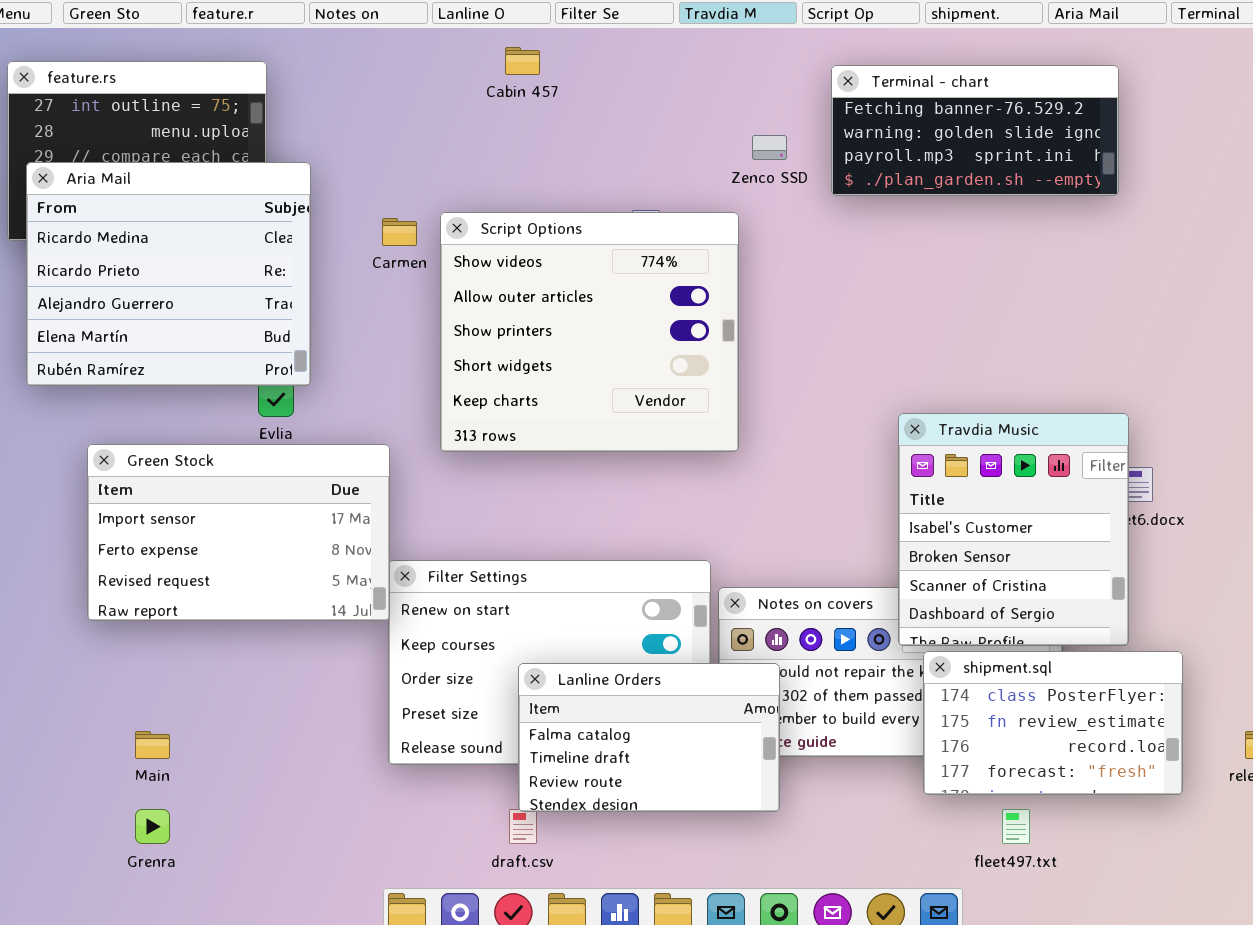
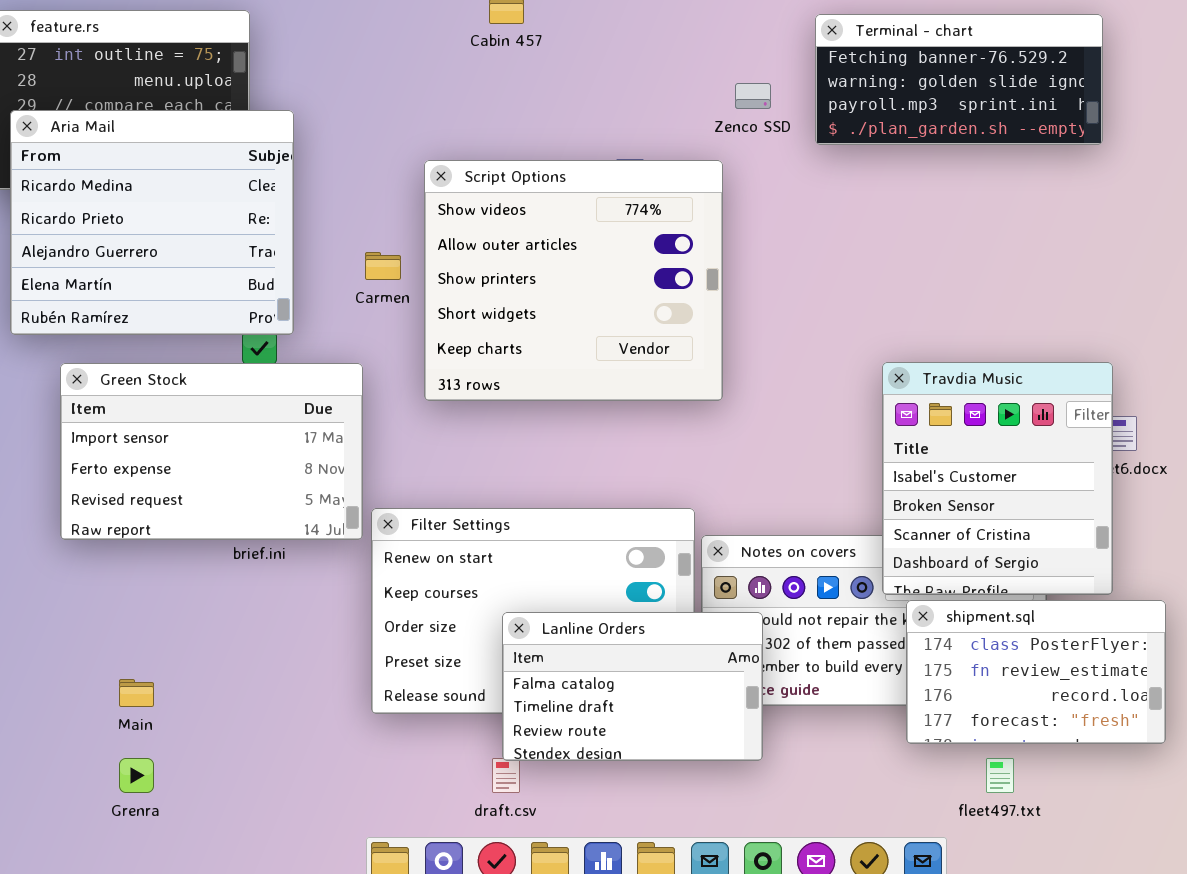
Carmen: [382,218,417,246] -> [365,252,401,280], moved
Green Stock: [87,444,390,621] -> [60,363,363,540], moved

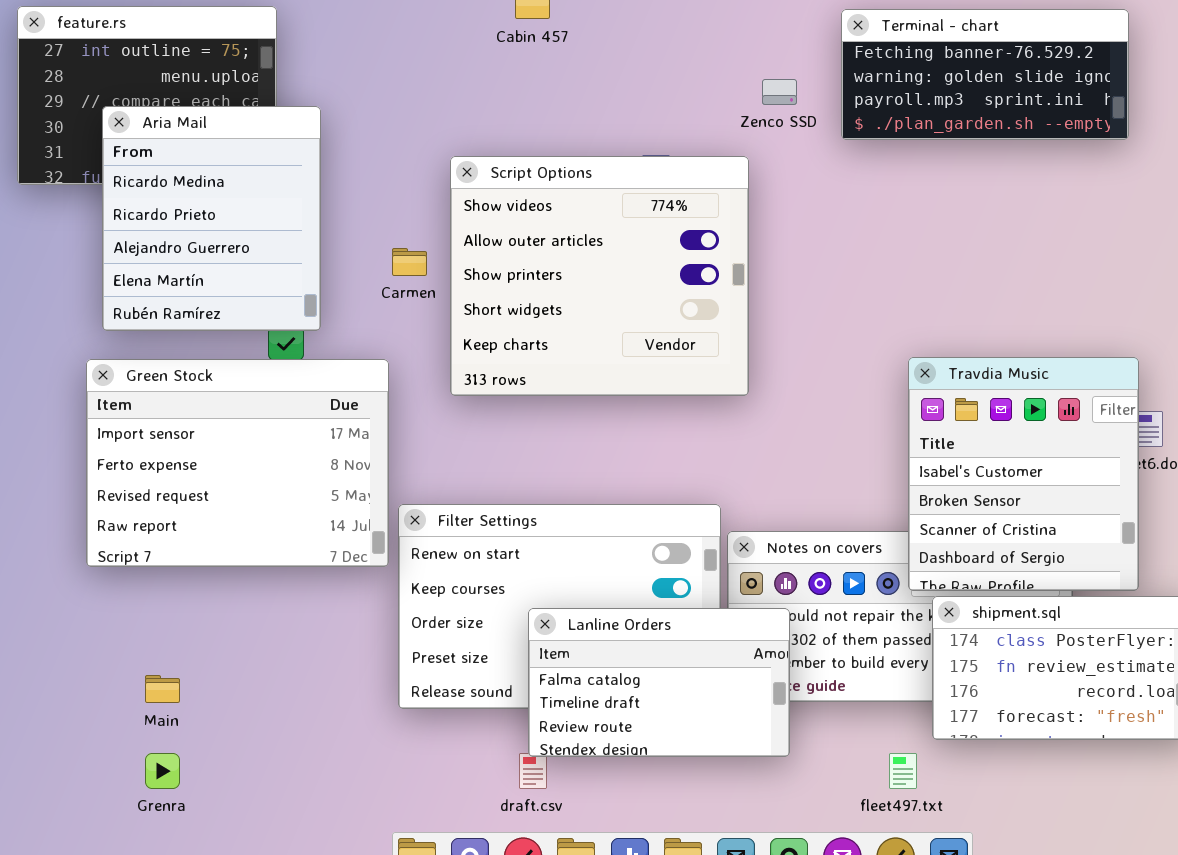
Aria Mail: [10,110,294,335] -> [102,106,321,331], resized
Green Stock: [60,363,363,540] -> [86,359,389,567], resized
fleet497.txt: [986,758,1014,793] -> [889,753,917,789], moved

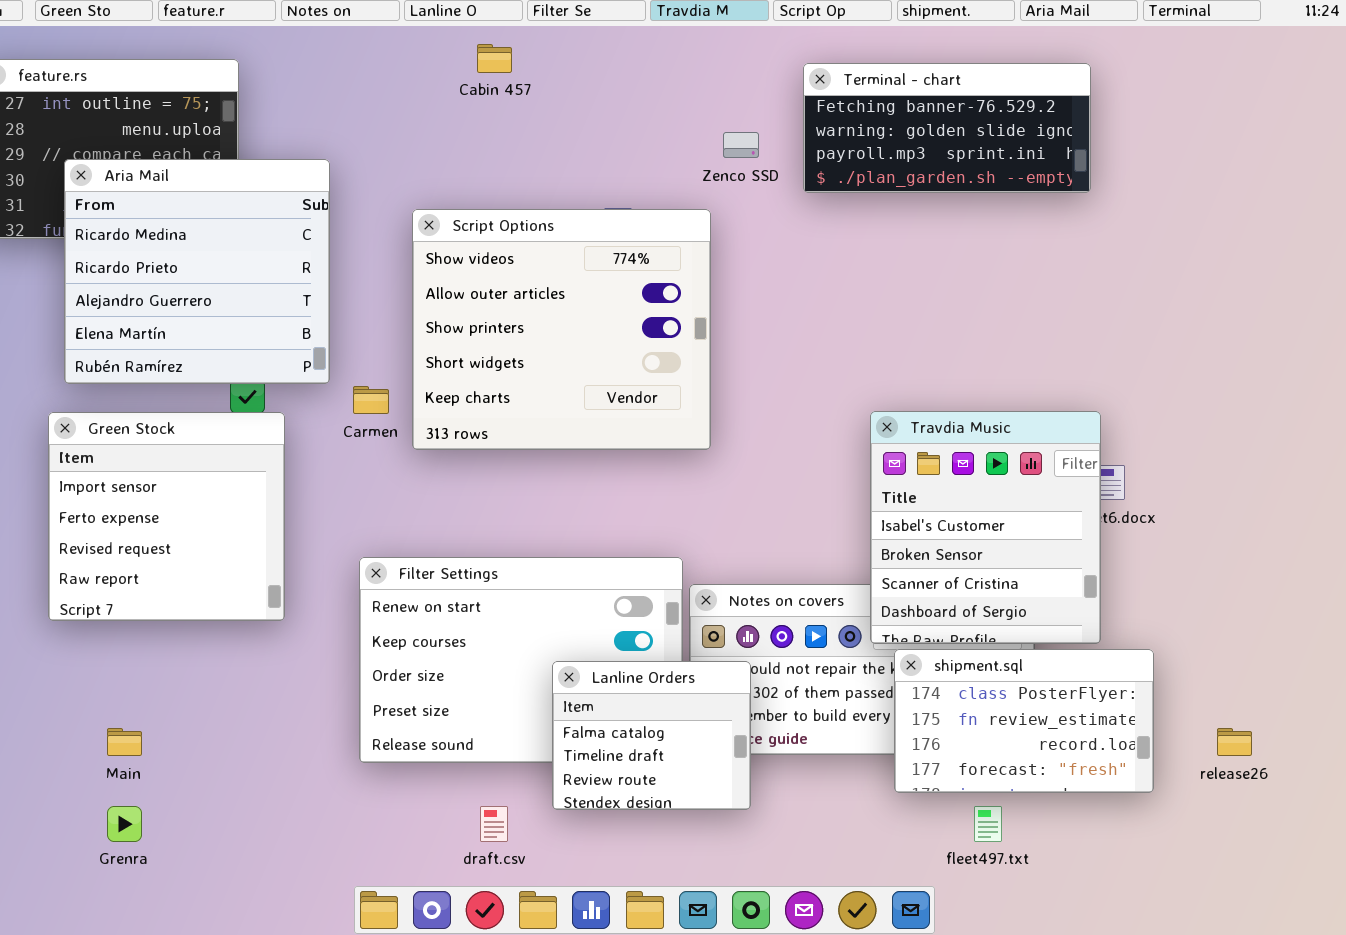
Aria Mail: [102,106,321,331] -> [64,159,330,384], resized
Carmen: [392,248,427,276] -> [353,386,389,414], moved
Green Stock: [86,359,389,567] -> [48,412,285,621], resized
Lanline Orders: [528,608,790,757] -> [552,661,751,810], resized
fleet497.txt: [889,753,917,789] -> [974,806,1002,842], moved

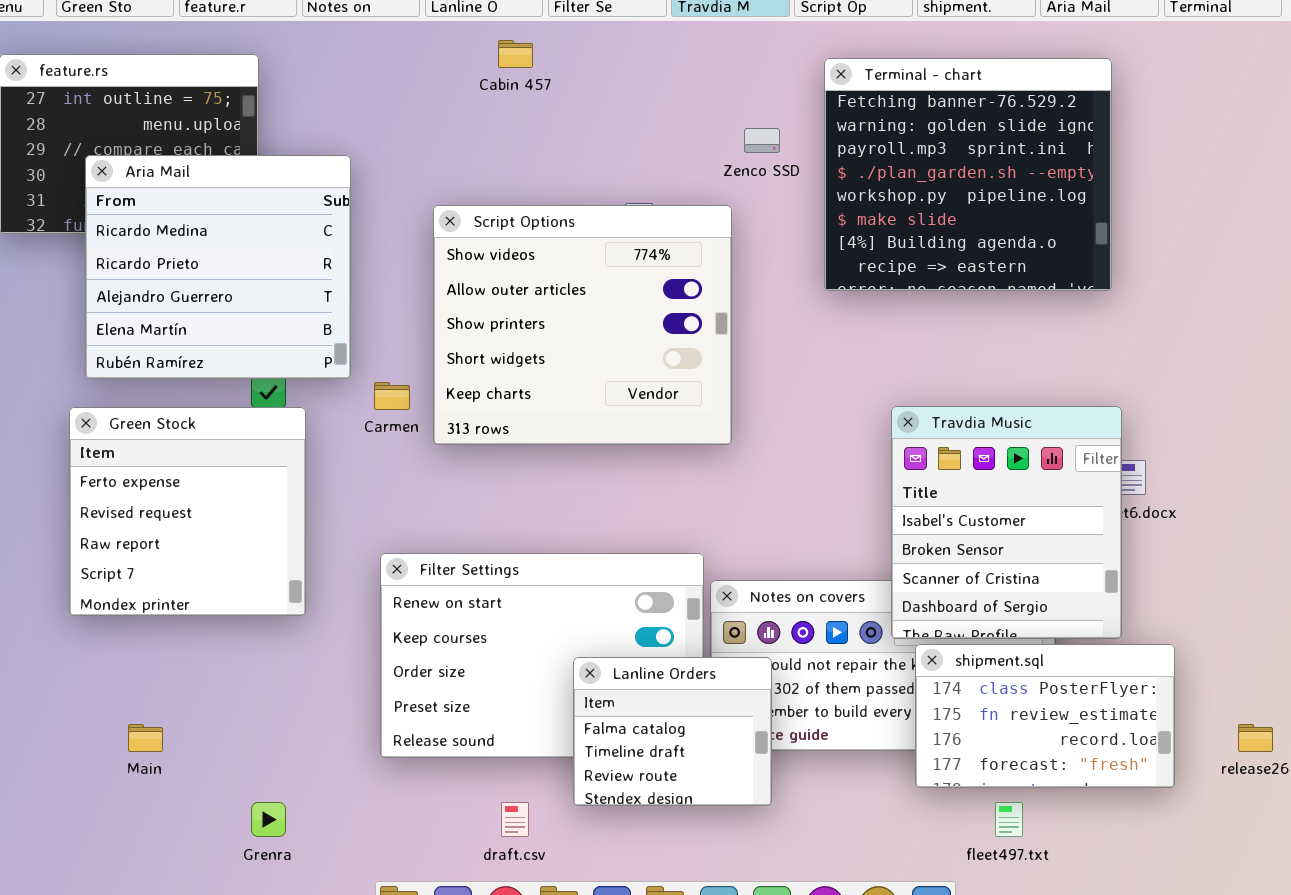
Terminal - chart: [803,63,1091,193] -> [824,58,1112,291], resized
Green Stock: [48,412,285,621] -> [69,407,306,616], scrolled down 1 row
Grenra: [107,806,142,842] -> [251,802,286,837], moved

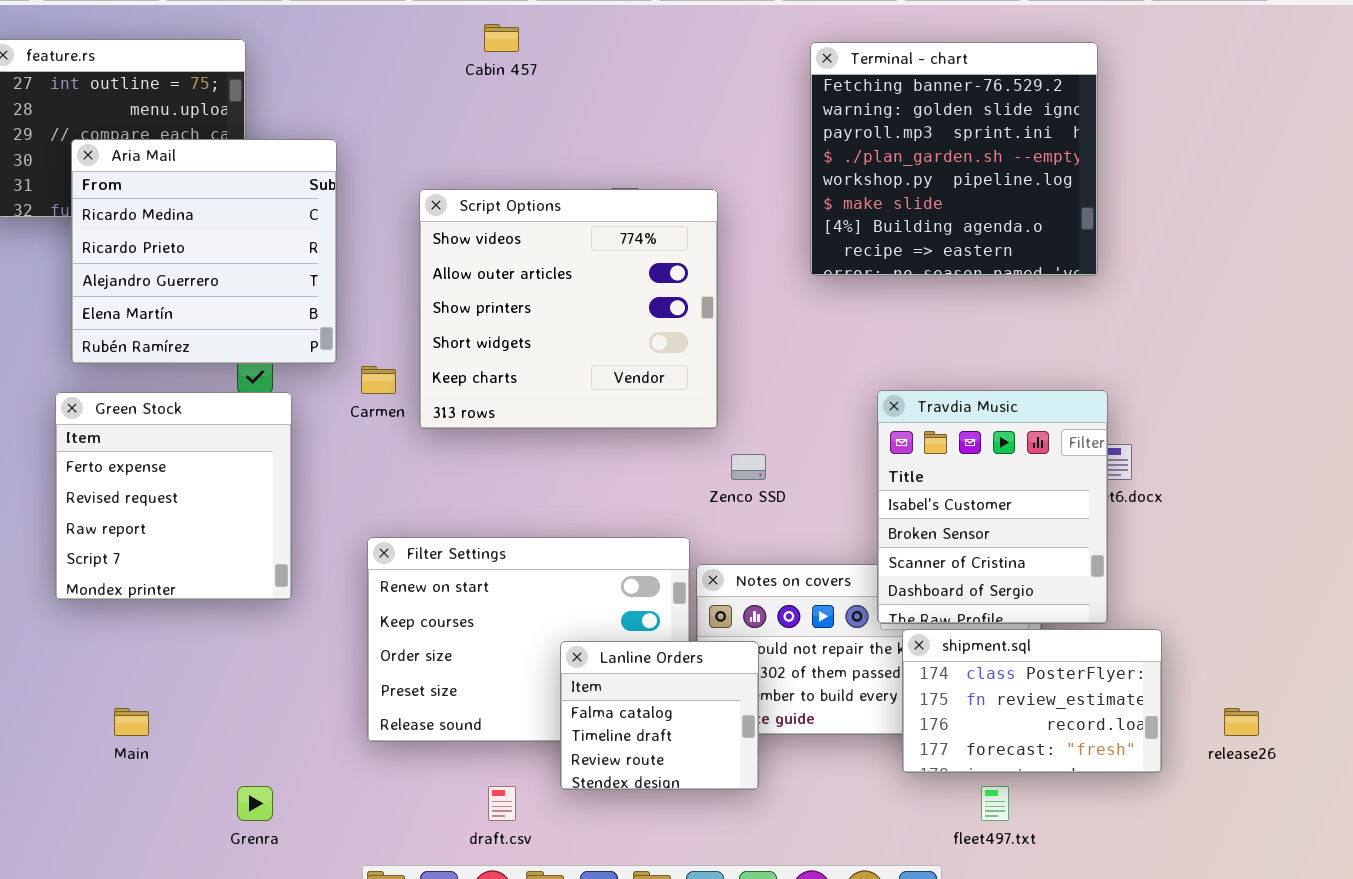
Zenco SSD: [744,128,780,153] -> [731,454,766,480], moved

